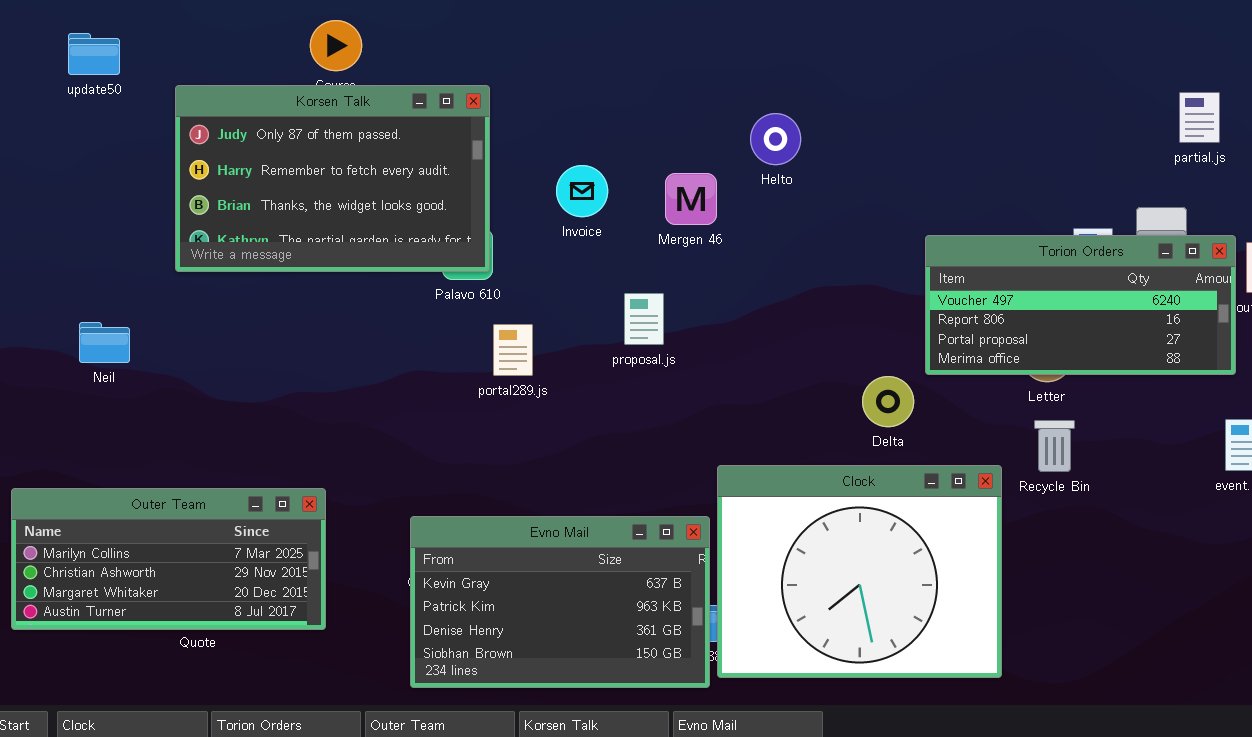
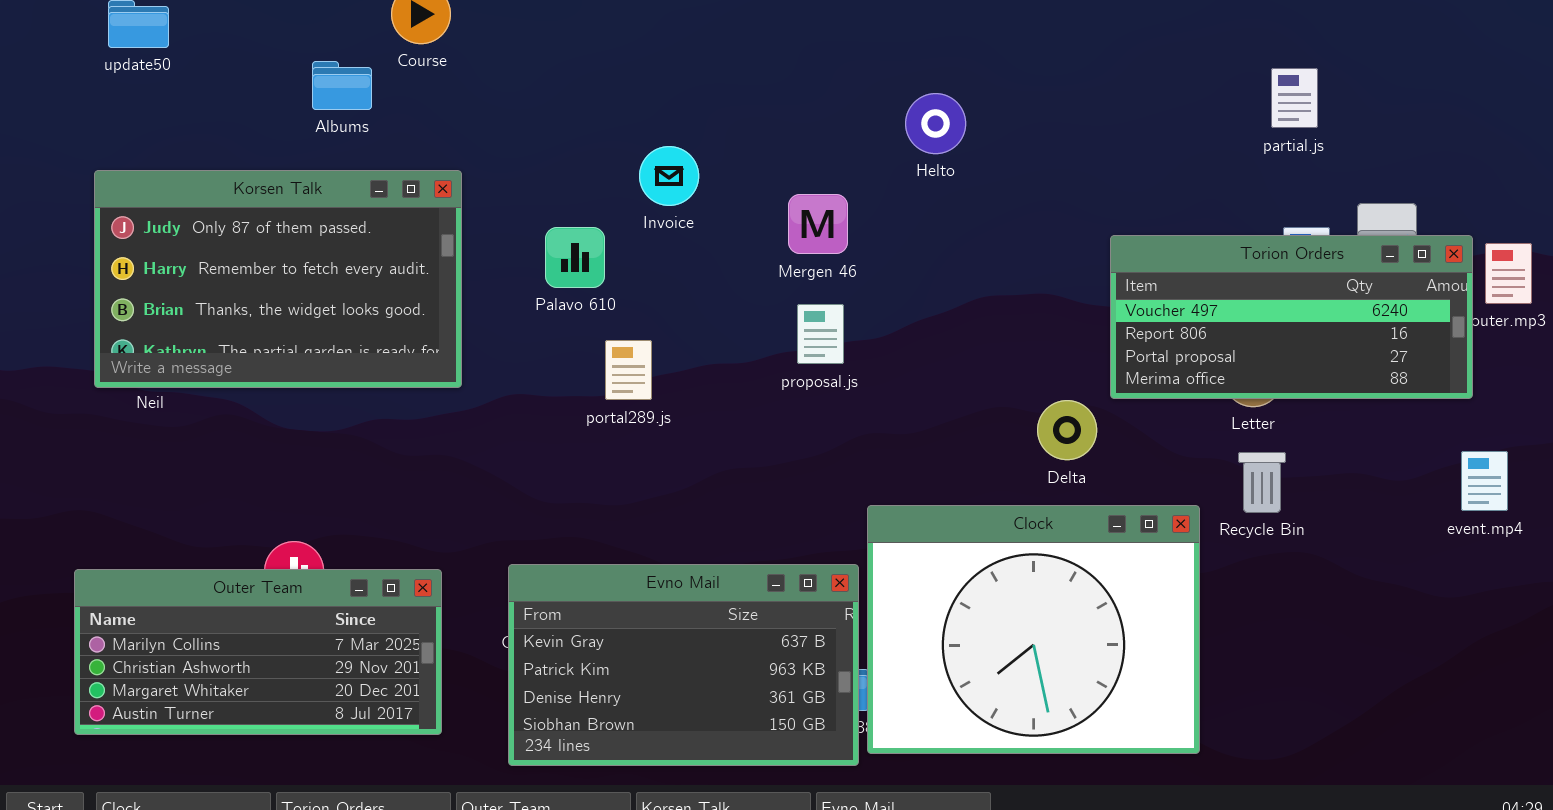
Korsen Talk: [175,85,490,272] -> [94,170,462,388], moved
partial.js: [1179,92,1220,143] -> [1271,68,1318,128], moved
Invoice: [556,165,608,217] -> [639,146,699,206], moved
Mergen 46: [665,173,717,225] -> [788,194,848,254], moved
proposal.js: [624,293,664,345] -> [797,304,844,364], moved
Outer Team: [11,488,326,630] -> [74,569,442,735], moved

